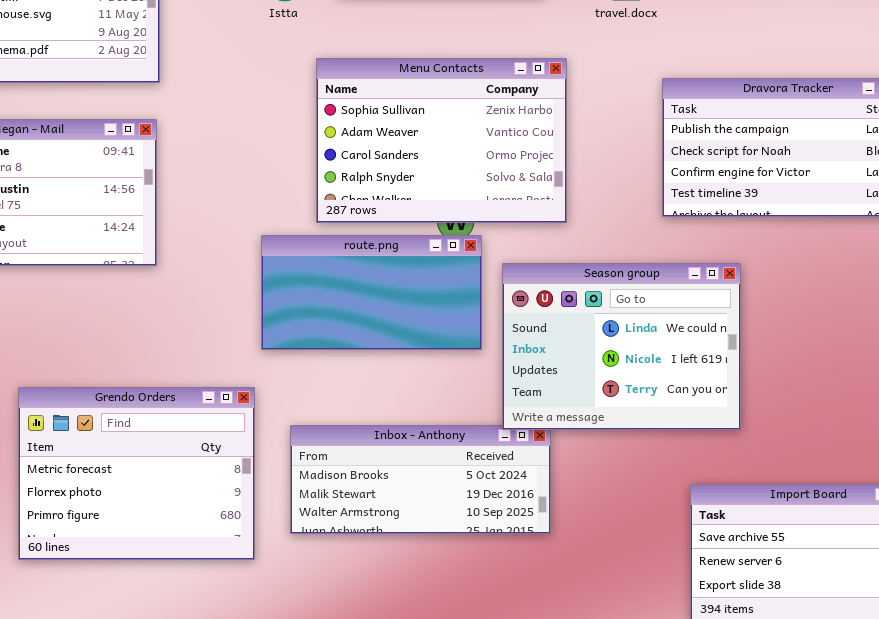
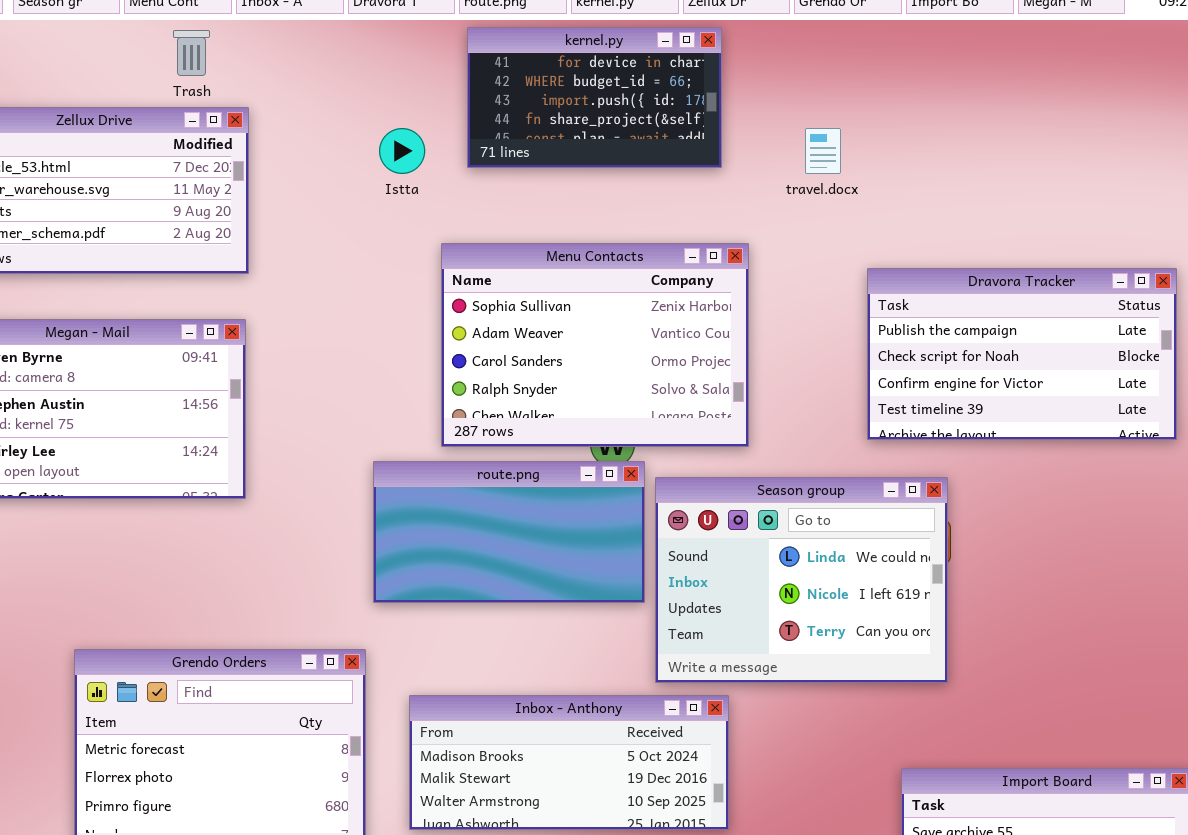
Season group: [502,263,741,430] -> [655,477,948,683], moved

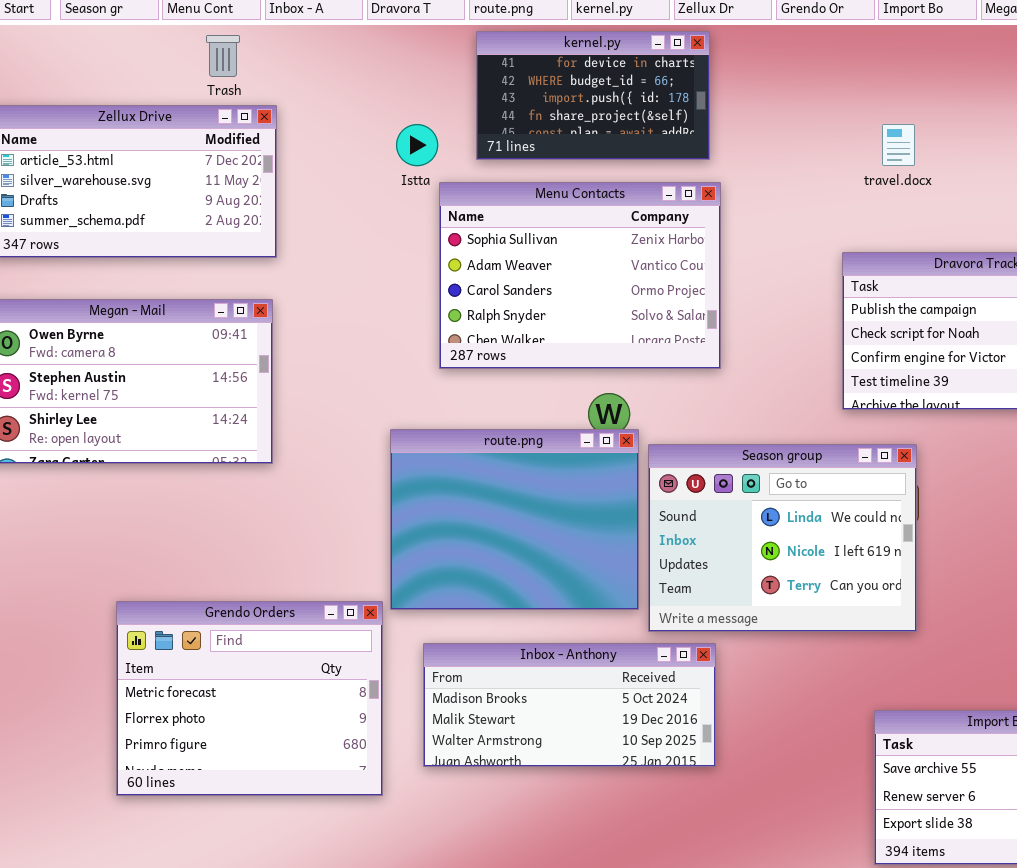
travel.docx: [805,128,841,174] -> [882,124,915,166], moved
Menu Contacts: [441,243,749,447] -> [439,182,721,369], moved
route.png: [373,461,645,603] -> [390,429,639,610], resized

